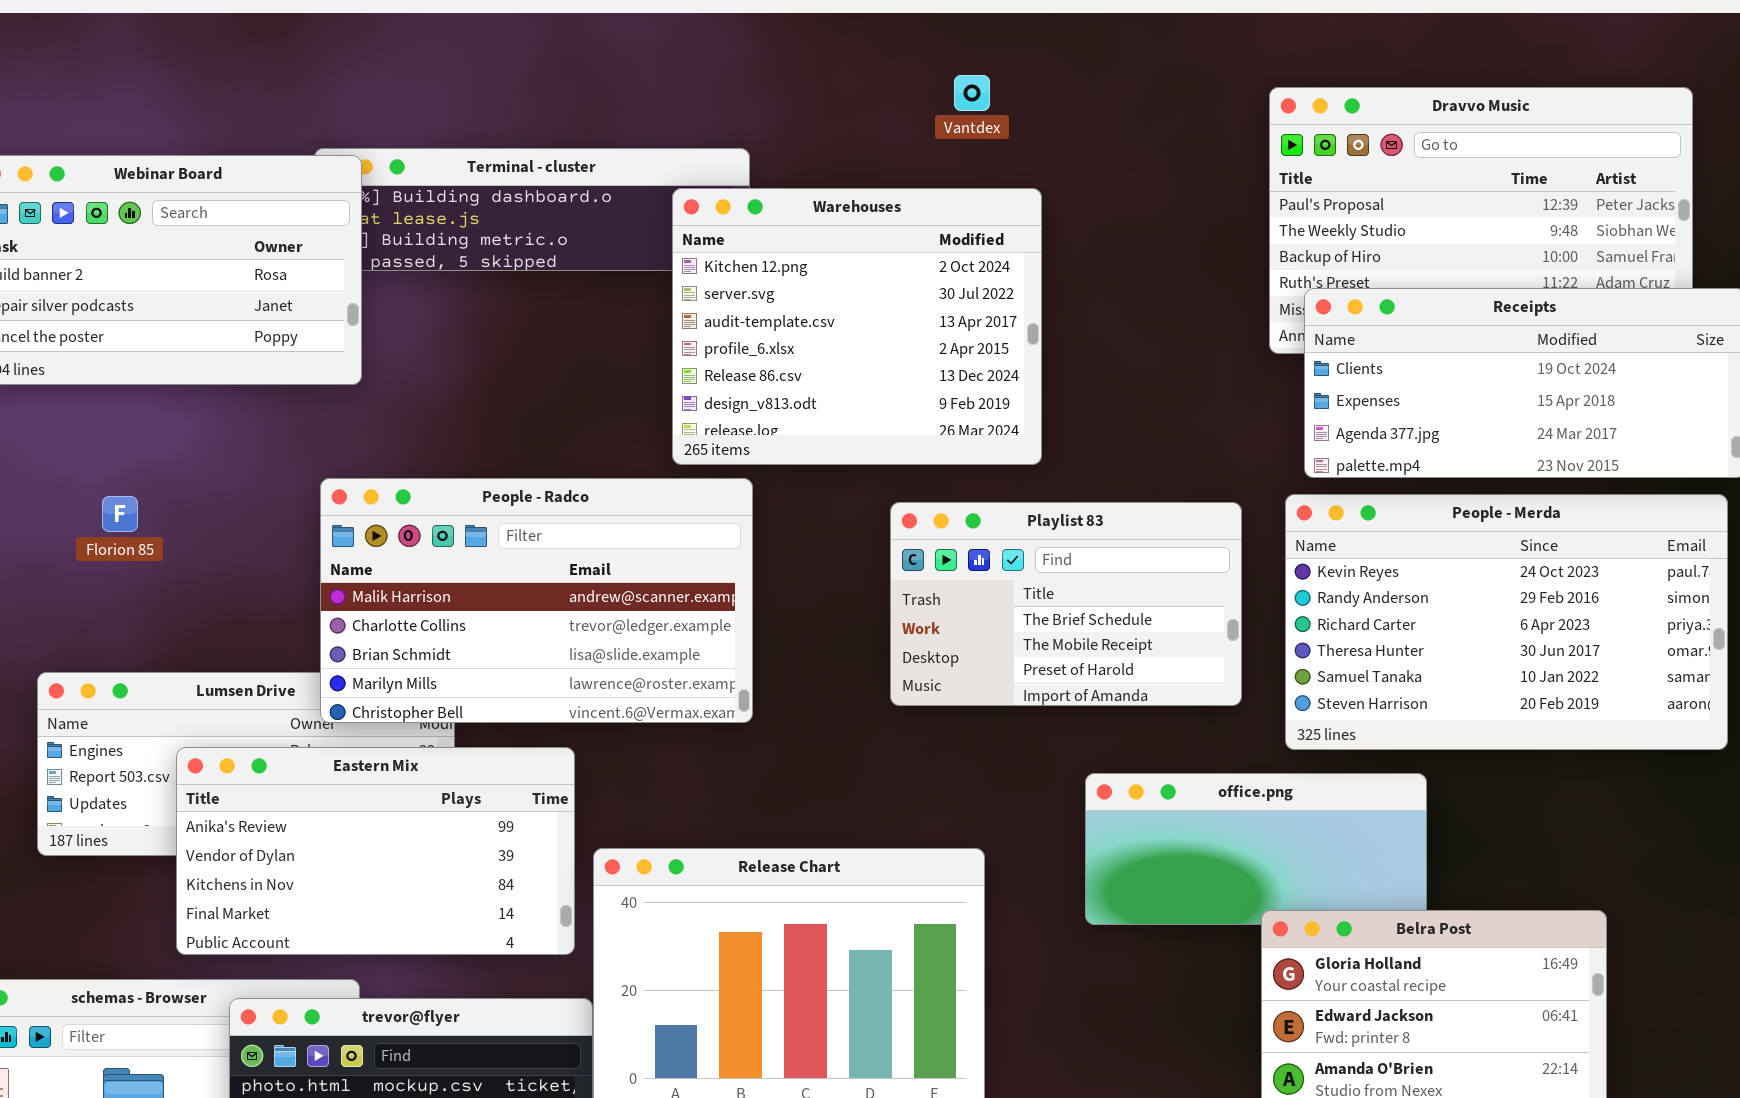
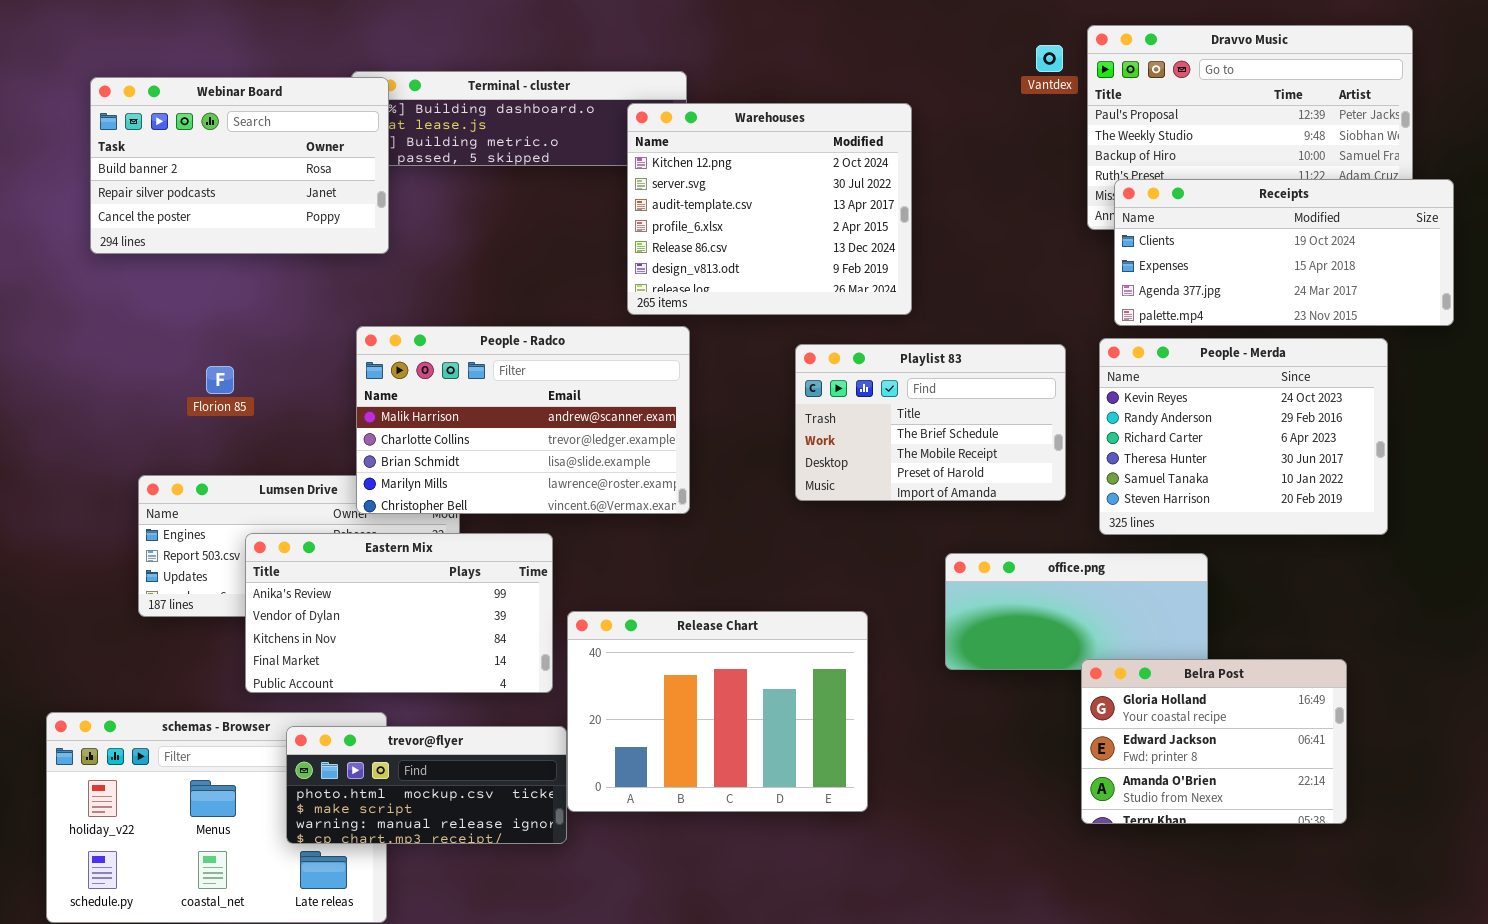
Vantdex: [954,75,990,111] -> [1036,45,1063,72], moved
People - Merda: [1285,494,1728,750] -> [1099,338,1388,535], resized
Florion 85: [102,496,138,532] -> [206,366,234,394], moved

